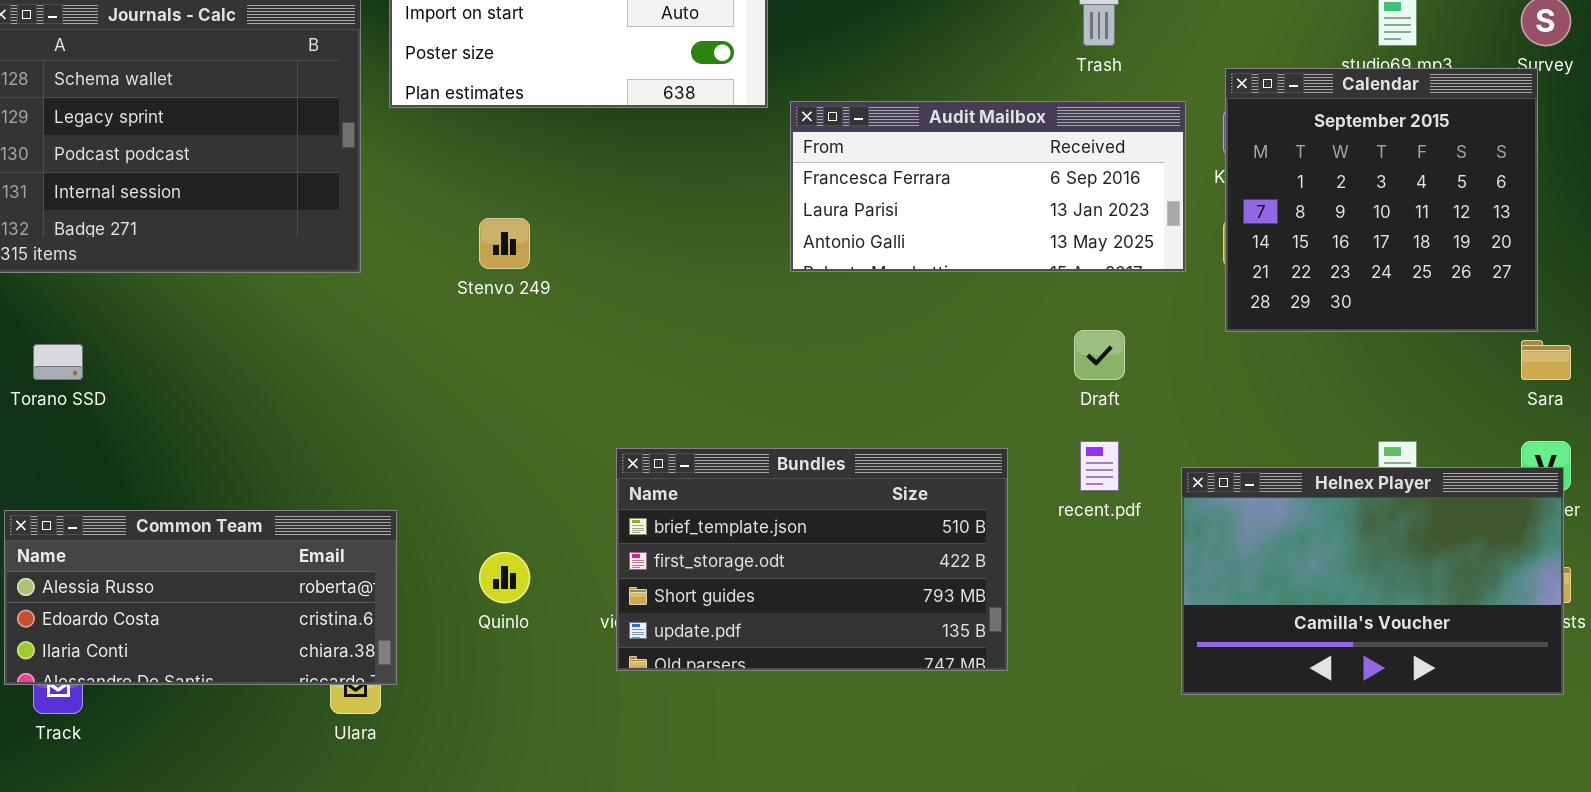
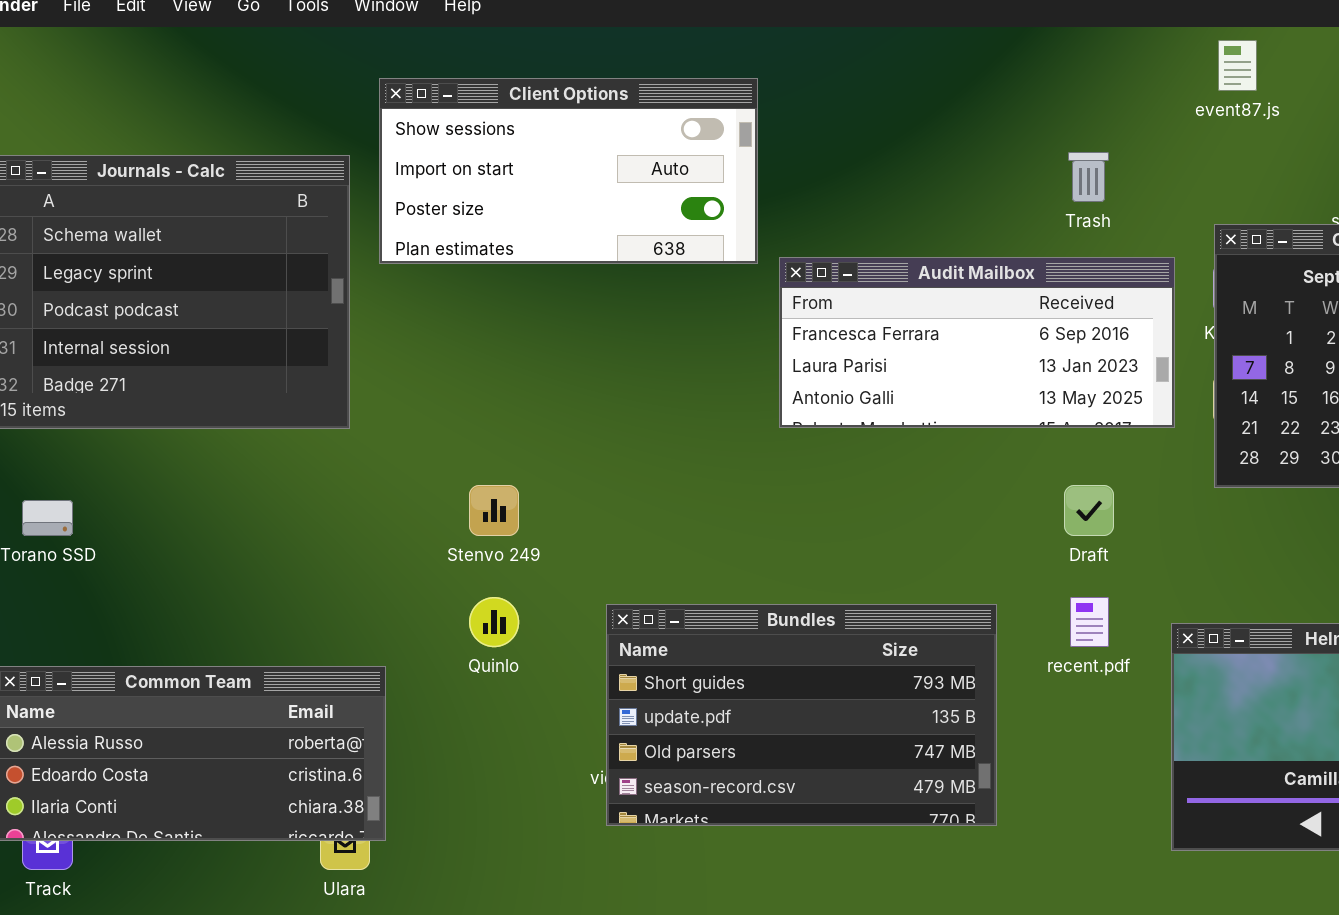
Stenvo 249: [479,218,530,269] -> [469,485,519,536], moved
Bundles: [616,448,1008,671] -> [606,604,997,826], scrolled down 2 rows
Quinlo: [479,552,530,603] -> [469,597,519,647], moved

